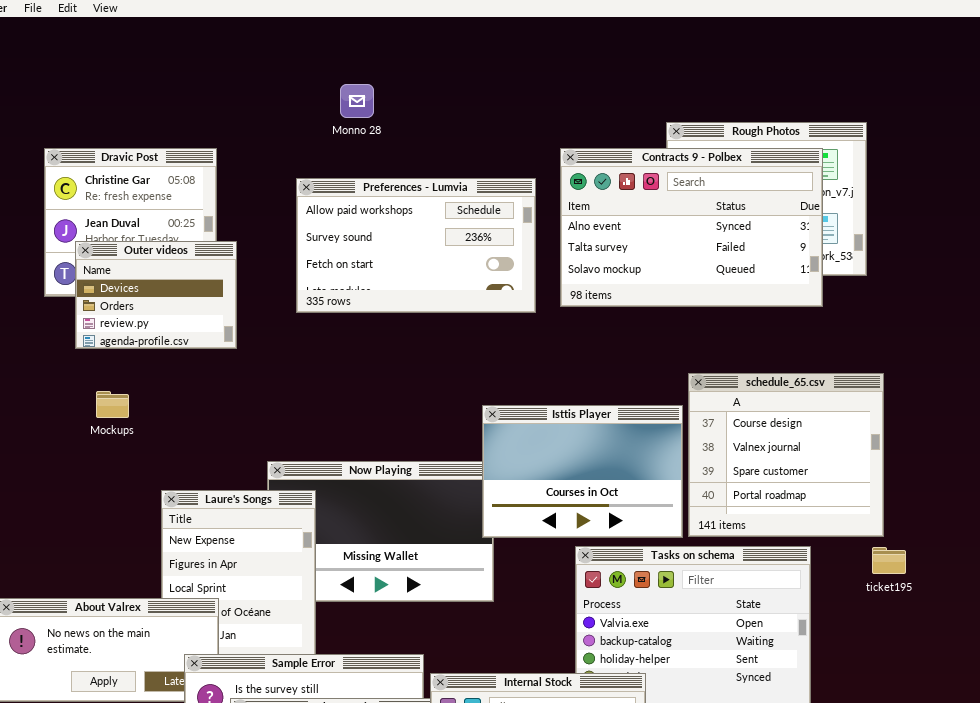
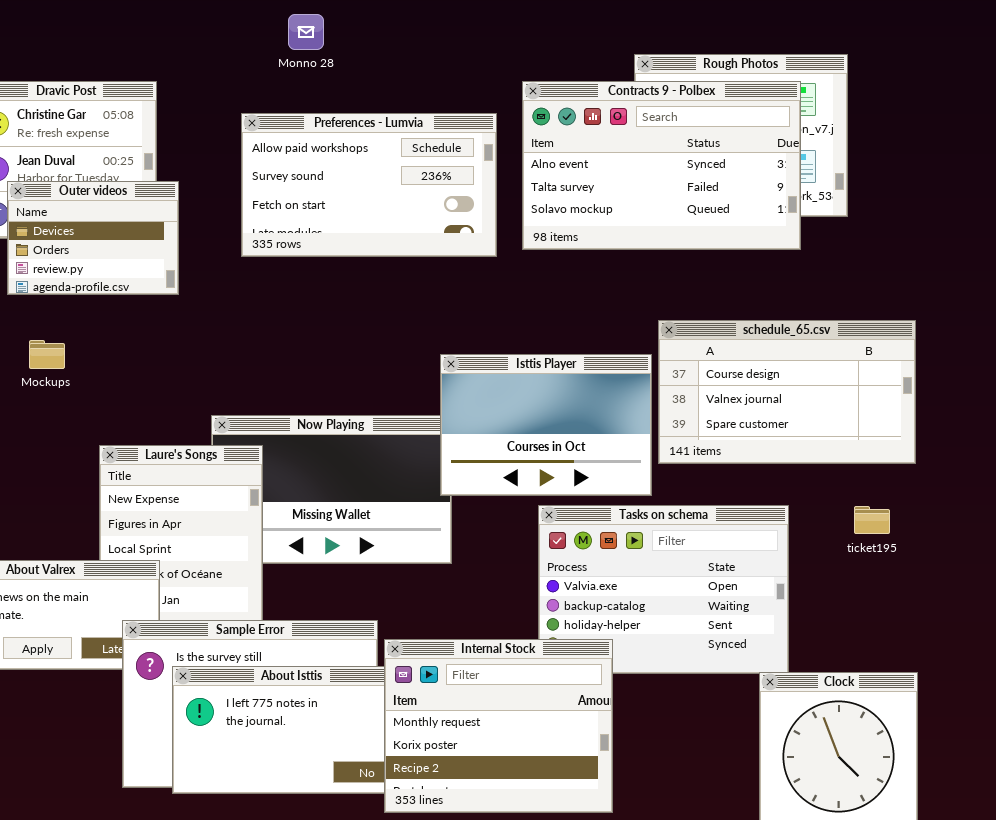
schedule_65.csv: [688,373,884,537] -> [658,320,916,464], resized

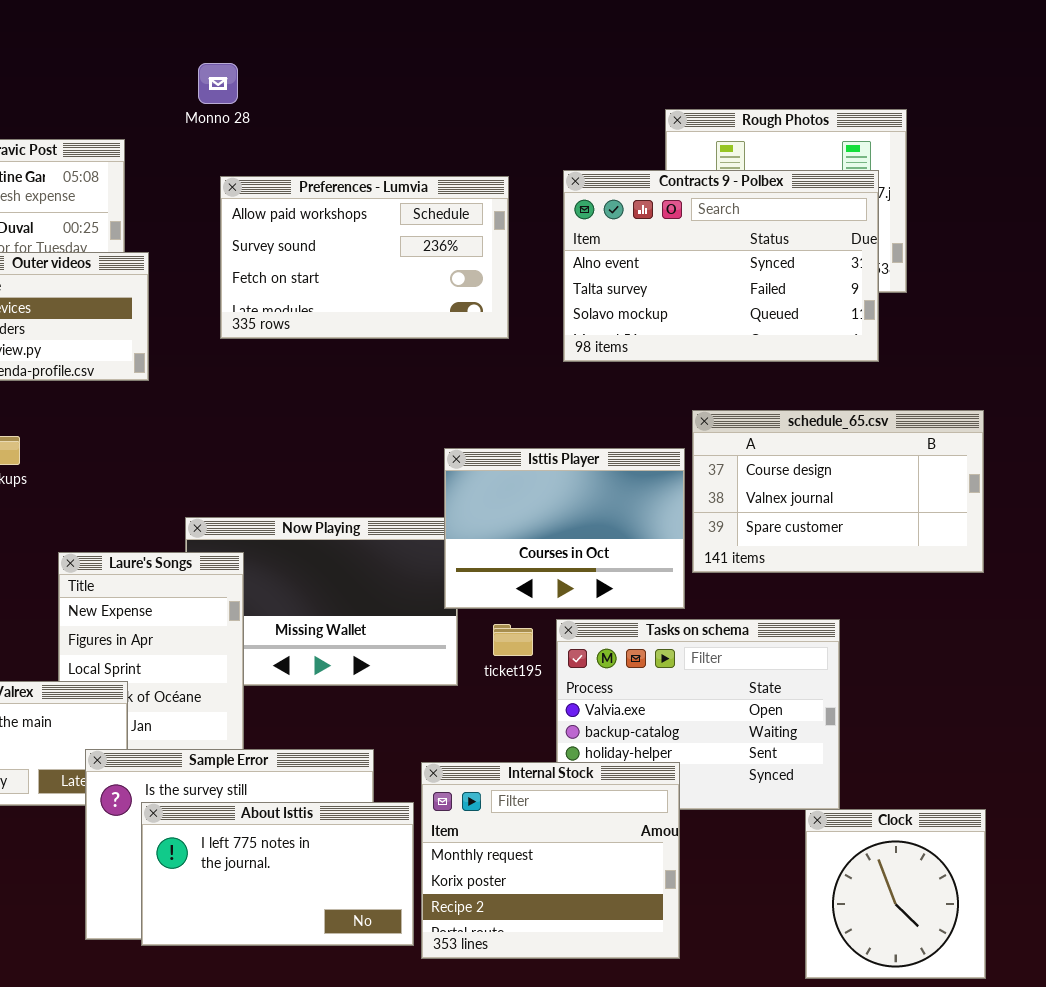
Monno 28: [288,14,324,50] -> [198,63,238,104], moved
Contracts 9 - Polbex: [522,81,801,250] -> [563,170,879,362], moved
ticket195: [854,506,890,534] -> [493,624,533,656], moved
Internal Stock: [384,639,613,813] -> [421,762,680,959], moved

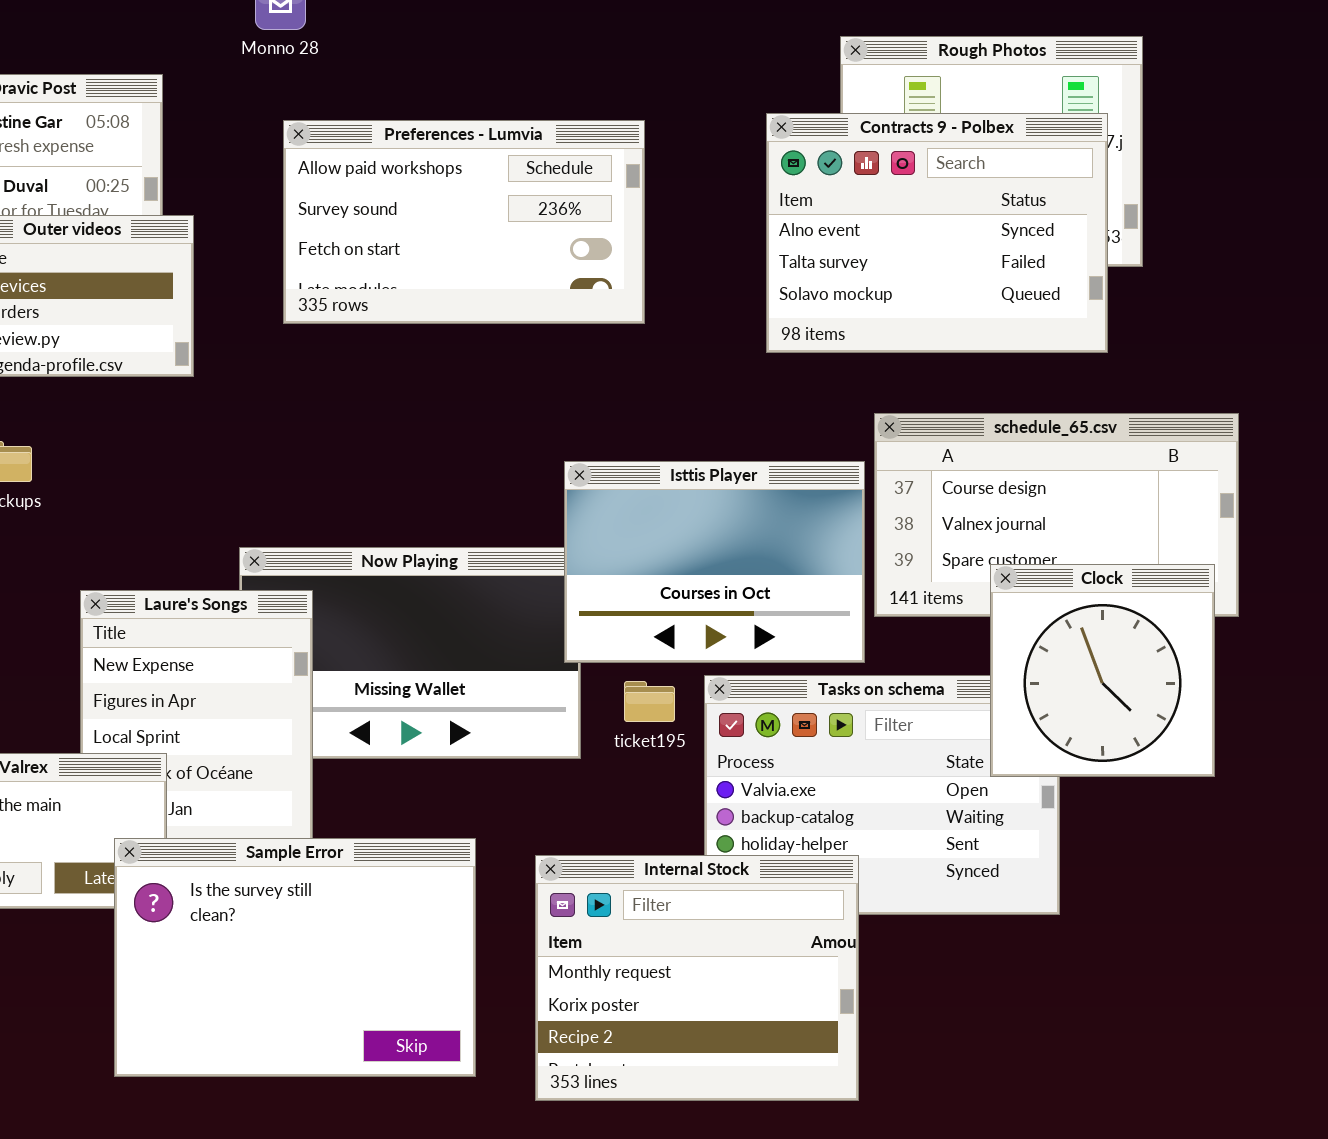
Contracts 9 - Polbex: [563,170,879,362] -> [766,113,1108,353], resized
About Isttis: [141,802,414,946] -> none, closed
Clock: [805,809,986,979] -> [990,564,1215,777], moved

